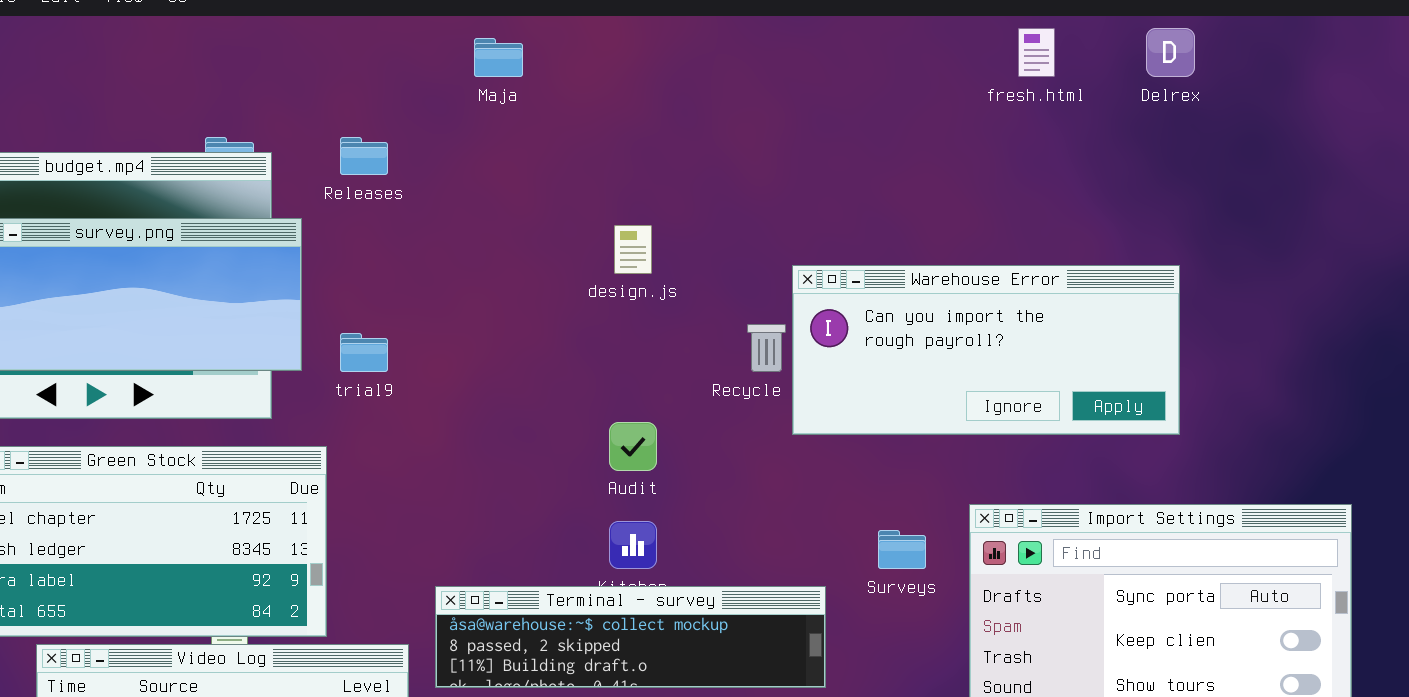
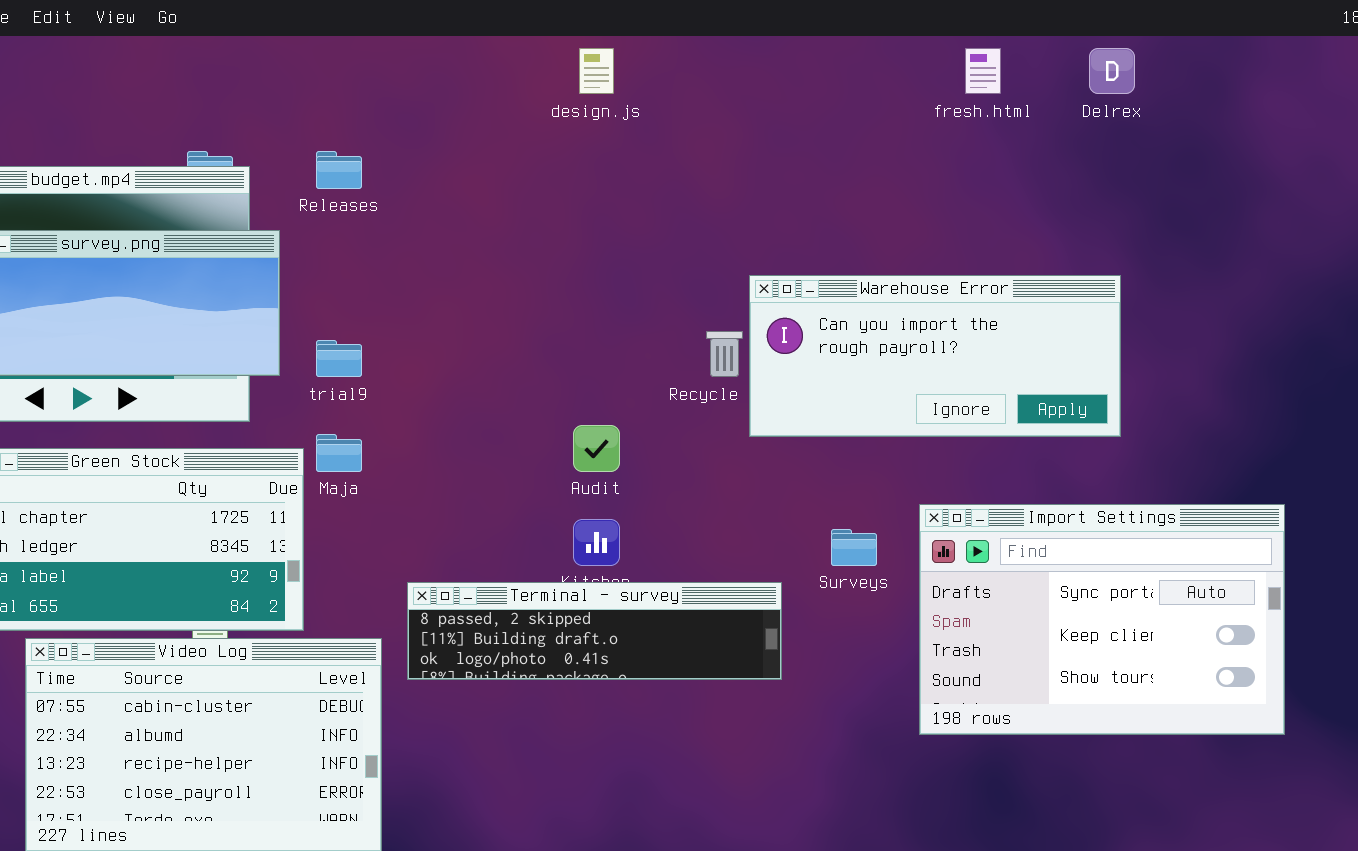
Maja: [474,38,523,77] -> [316,434,362,472], moved
design.js: [614,225,652,274] -> [579,48,614,94], moved
Terminal - survey: [435,586,826,688] -> [407,582,782,680], scrolled down 1 row

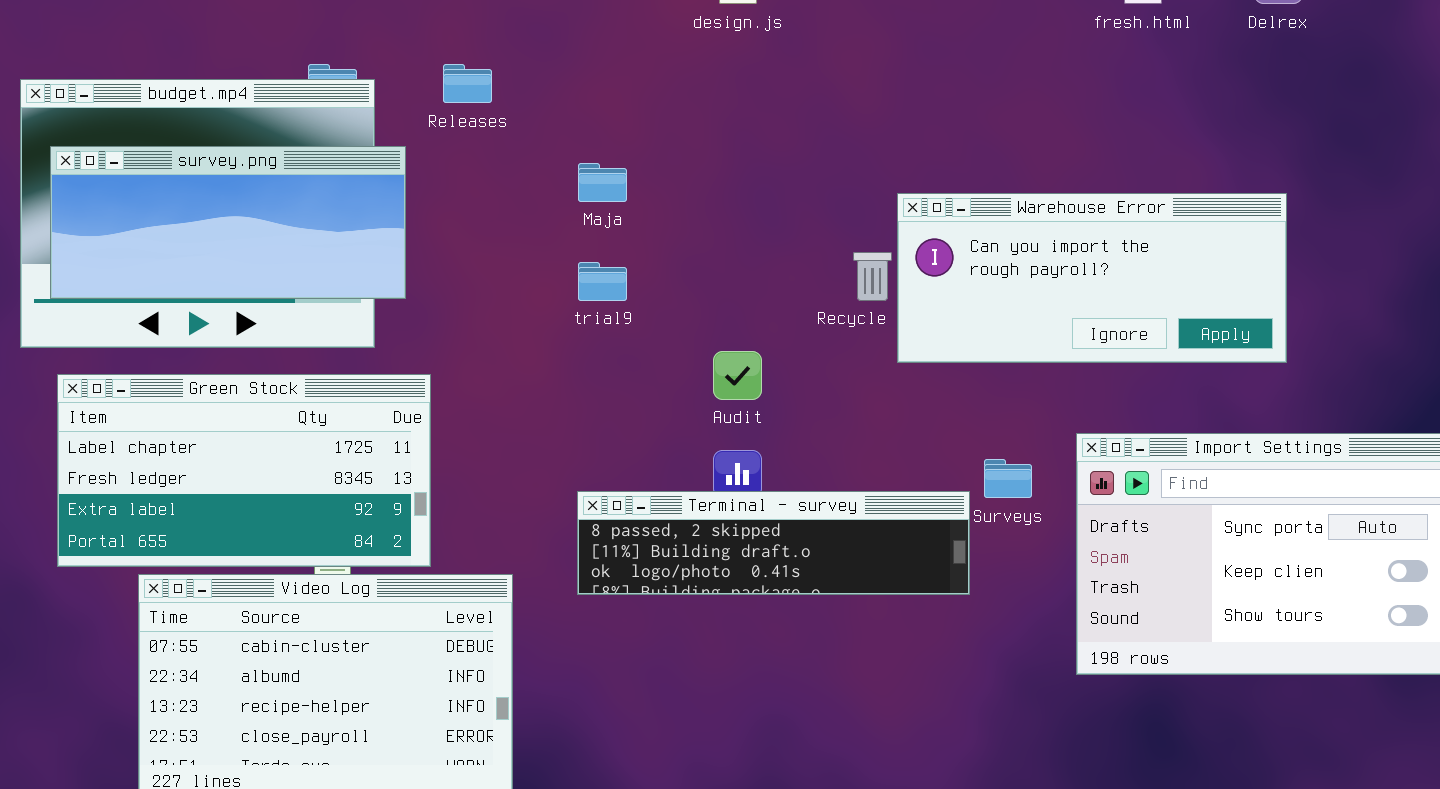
trial9: [316,340,362,377] -> [578,262,627,301], moved
Maja: [316,434,362,472] -> [578,163,627,202], moved
Terminal - survey: [407,582,782,680] -> [577,491,970,595], moved

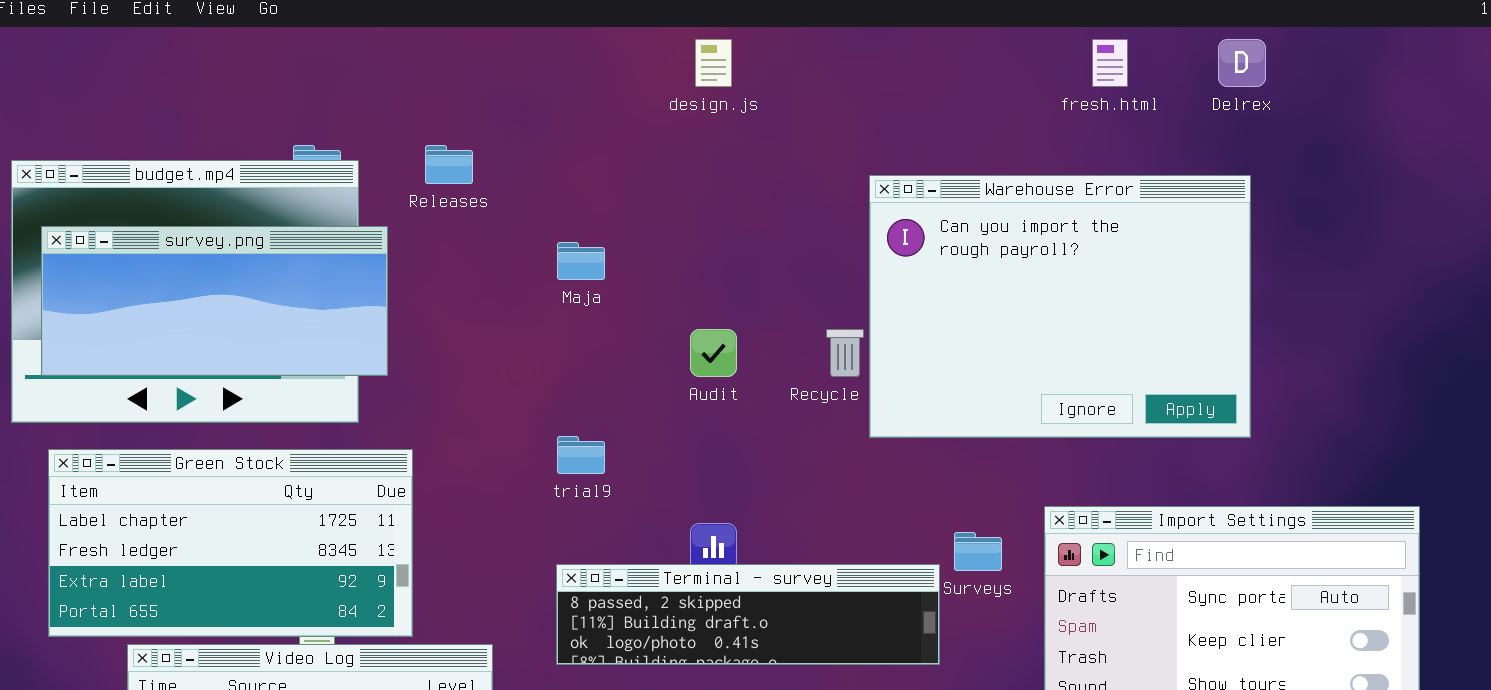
Warehouse Error: [897,193,1287,363] -> [869,175,1251,438], resized
trial9: [578,262,627,301] -> [557,436,605,474], moved
Audit: [713,351,762,400] -> [690,329,737,377], moved

